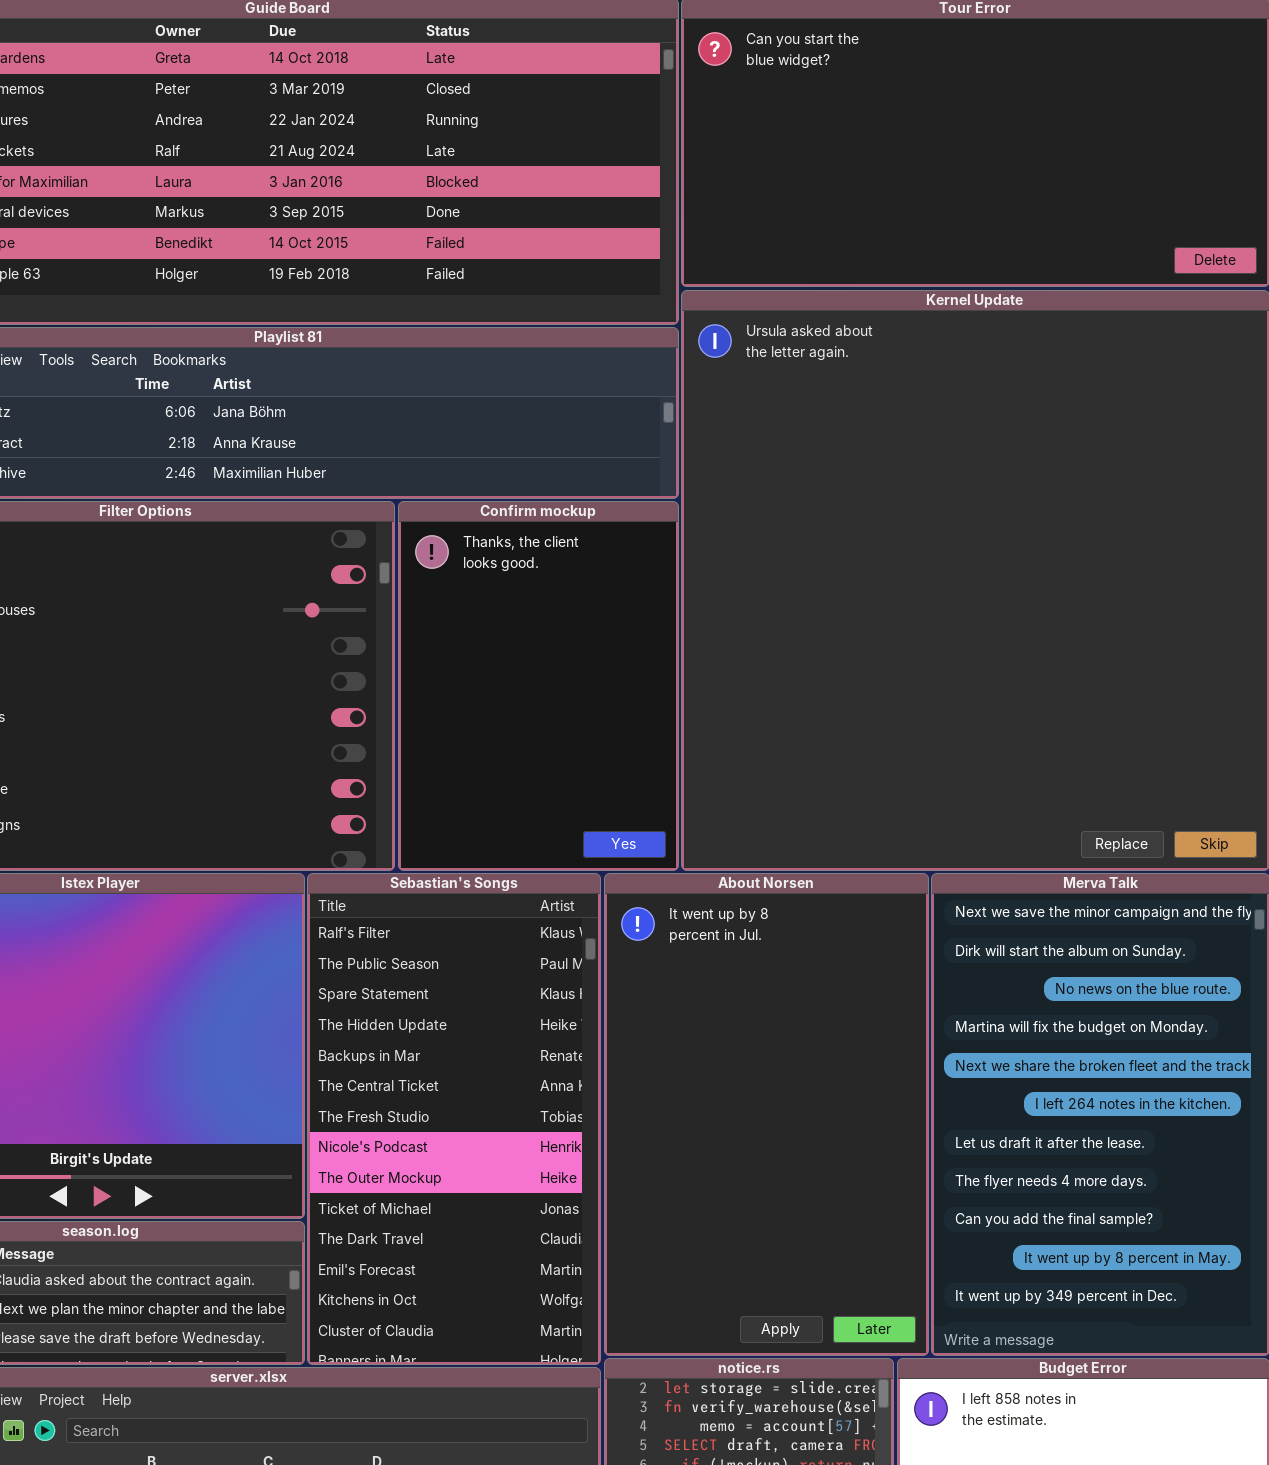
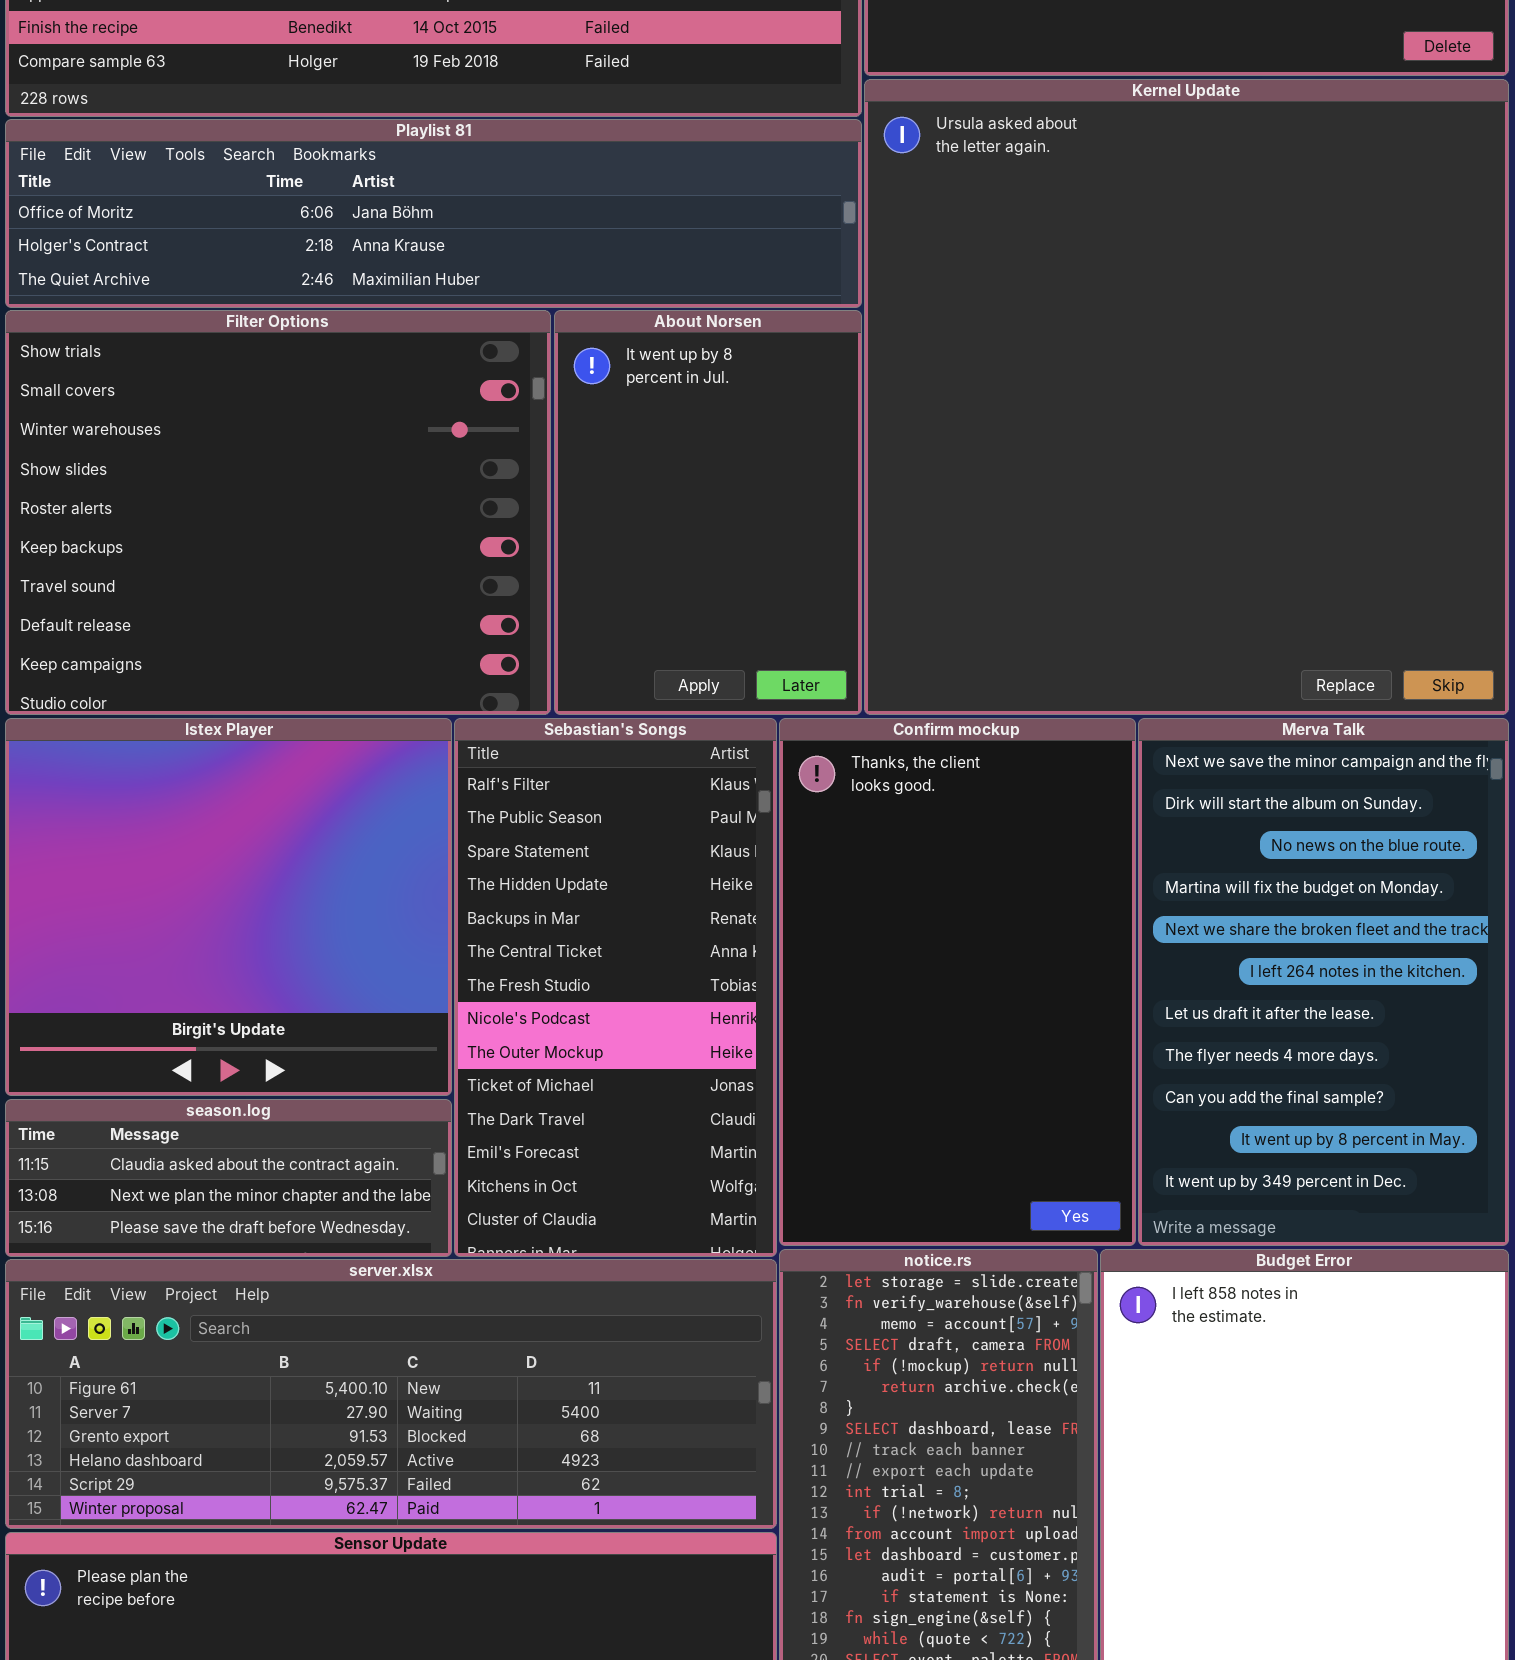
Confirm mockup: [398,501,679,871] -> [779,718,1136,1246], moved, resized
About Norsen: [604,873,929,1356] -> [554,310,862,715], moved, resized

